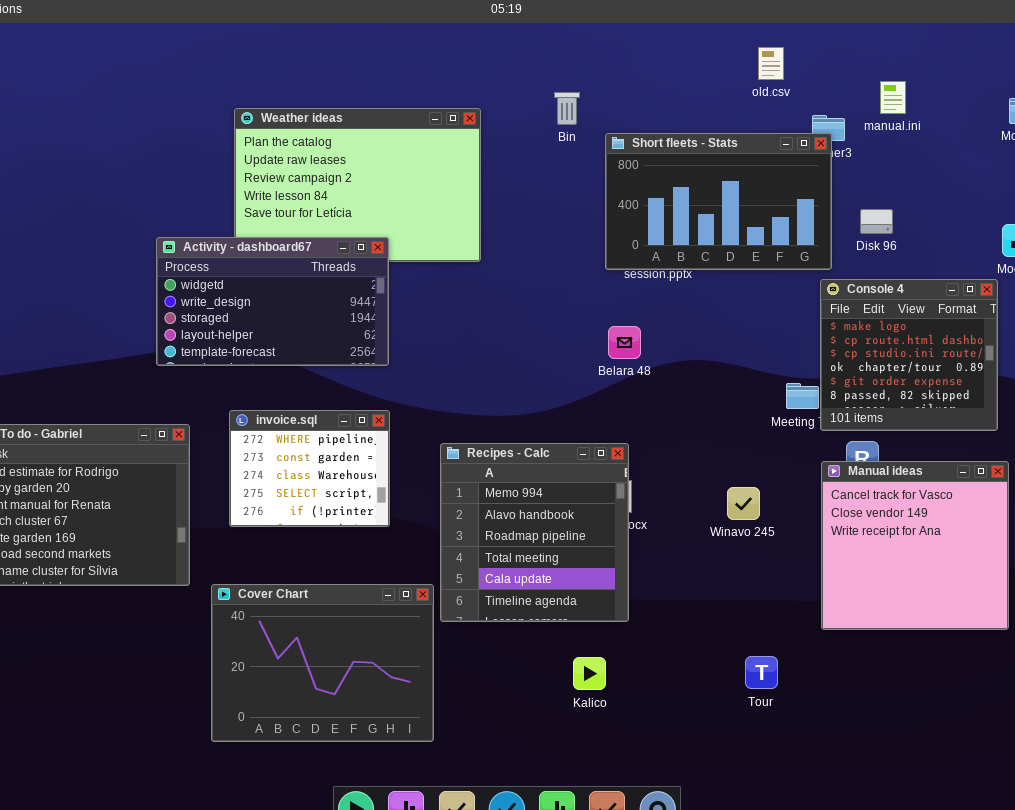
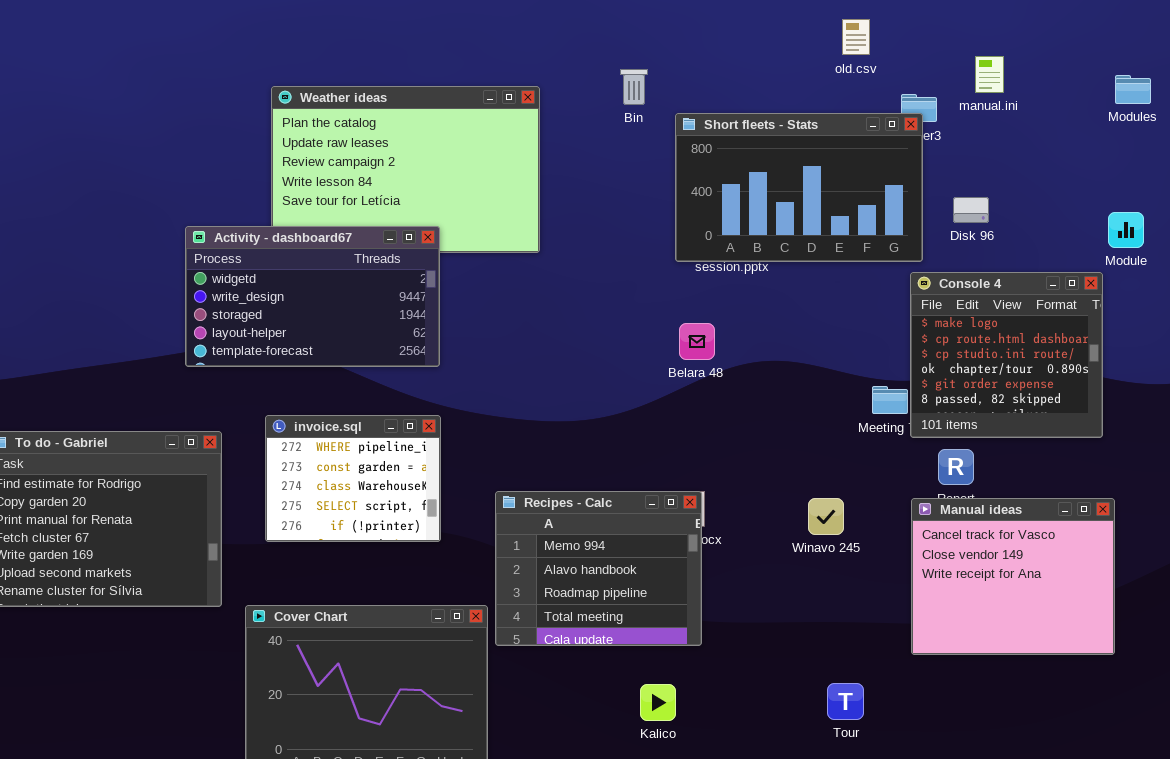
Recipes - Calc: [440,443,629,622] -> [495,491,702,646], resized
Manual ideas: [821,461,1009,630] -> [911,498,1115,655], resized

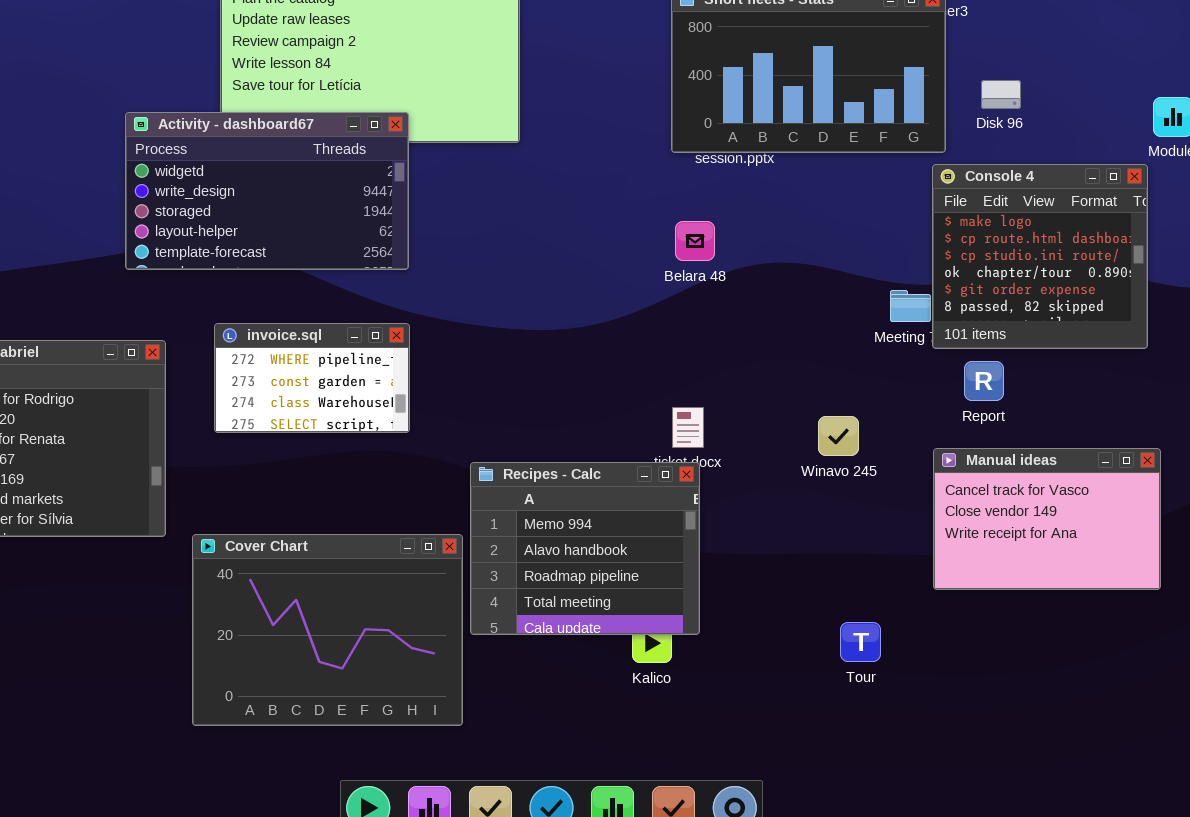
invoice.sql: [265,415,441,542] -> [214,323,410,433], resized
Recipes - Calc: [495,491,702,646] -> [470,462,700,635], moved
Manual ideas: [911,498,1115,655] -> [933,448,1161,590], resized

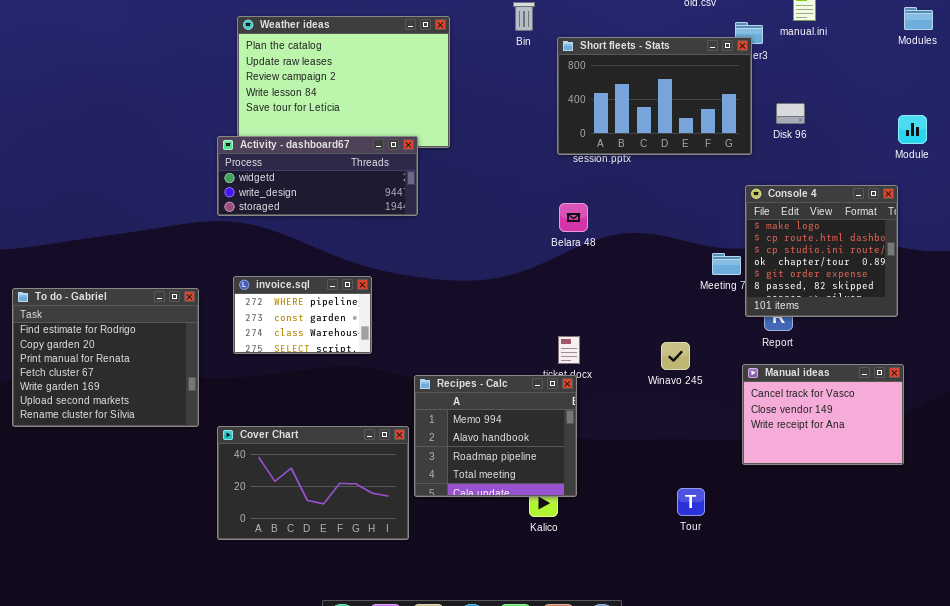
Activity - dashboard67: [125,112,409,270] -> [217,136,418,216], moved, resized
Console 4: [932,164,1148,349] -> [745,185,898,317], moved
Cover Chart: [192,534,463,726] -> [217,426,409,540], resized

